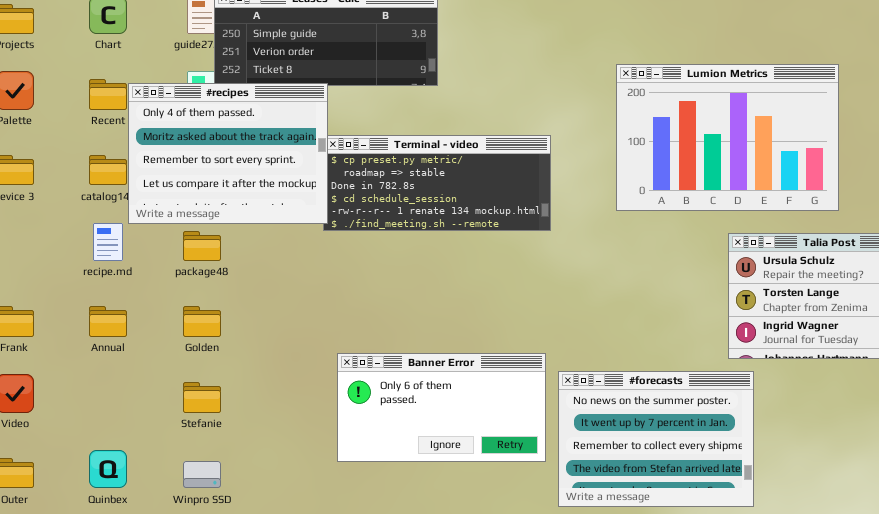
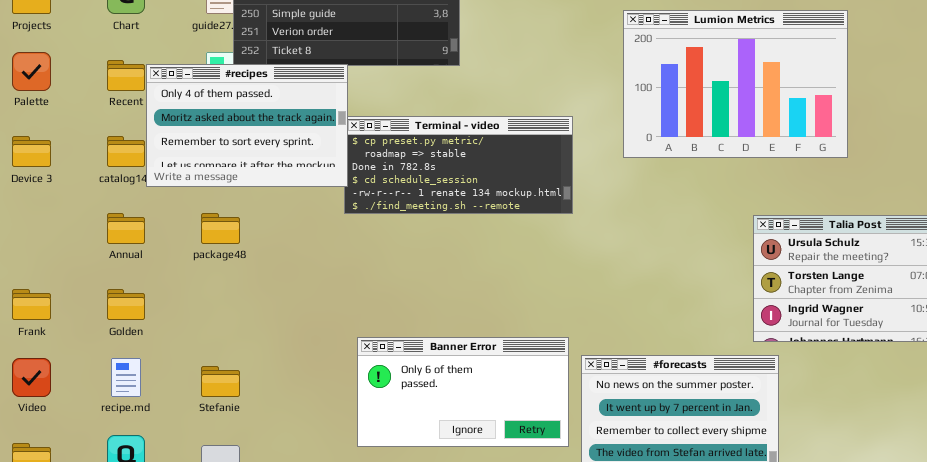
Lumion Metrics: [616,64,839,211] -> [623,10,848,158], moved
#recipes: [128,83,328,224] -> [146,64,348,187], resized
recipe.md: [93,223,123,261] -> [111,358,141,397], moved
Annual: [89,306,127,337] -> [107,213,145,244], moved
Golden: [183,306,221,337] -> [107,289,145,320], moved

